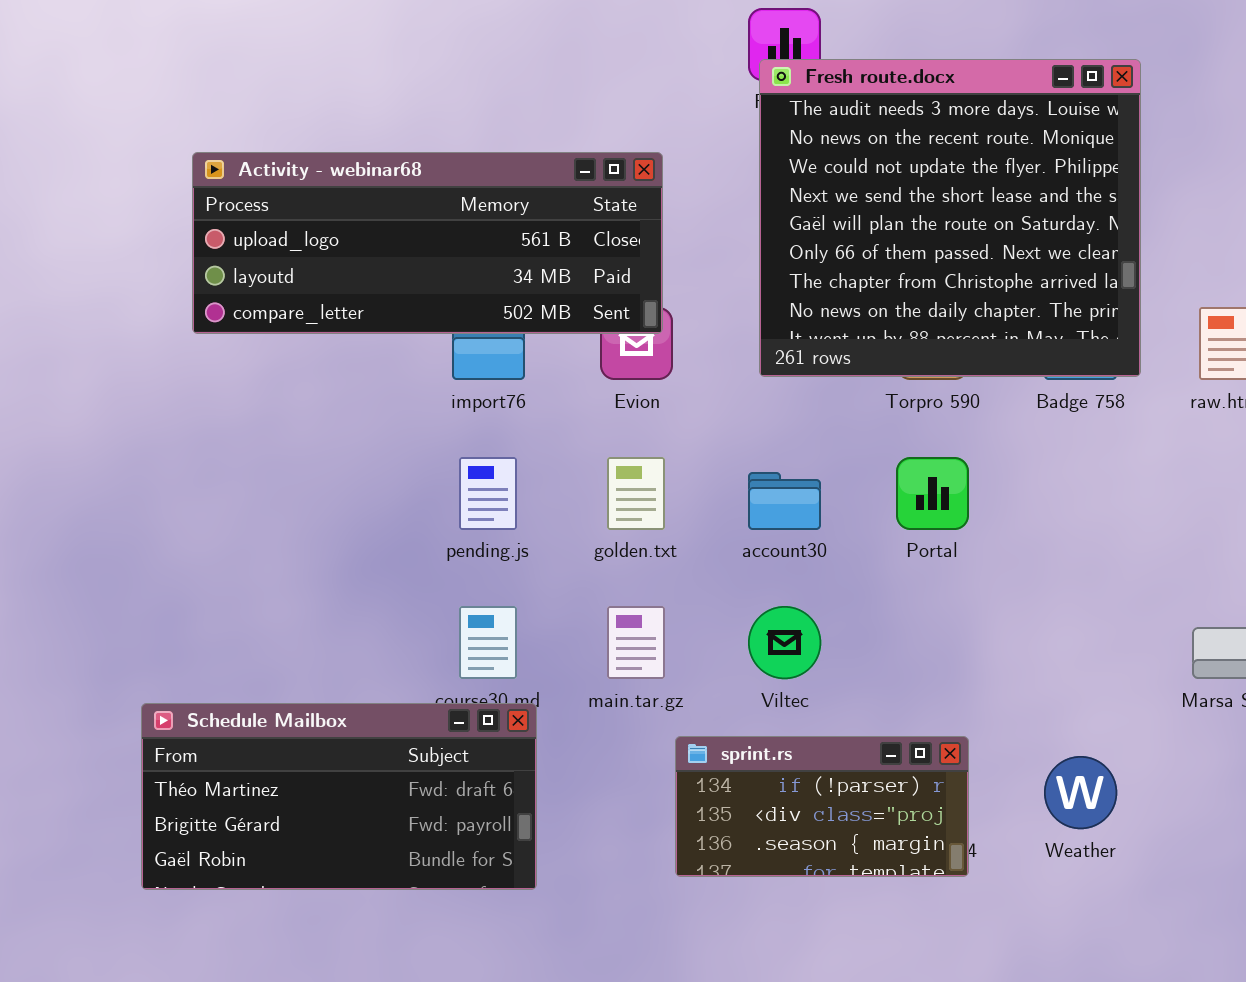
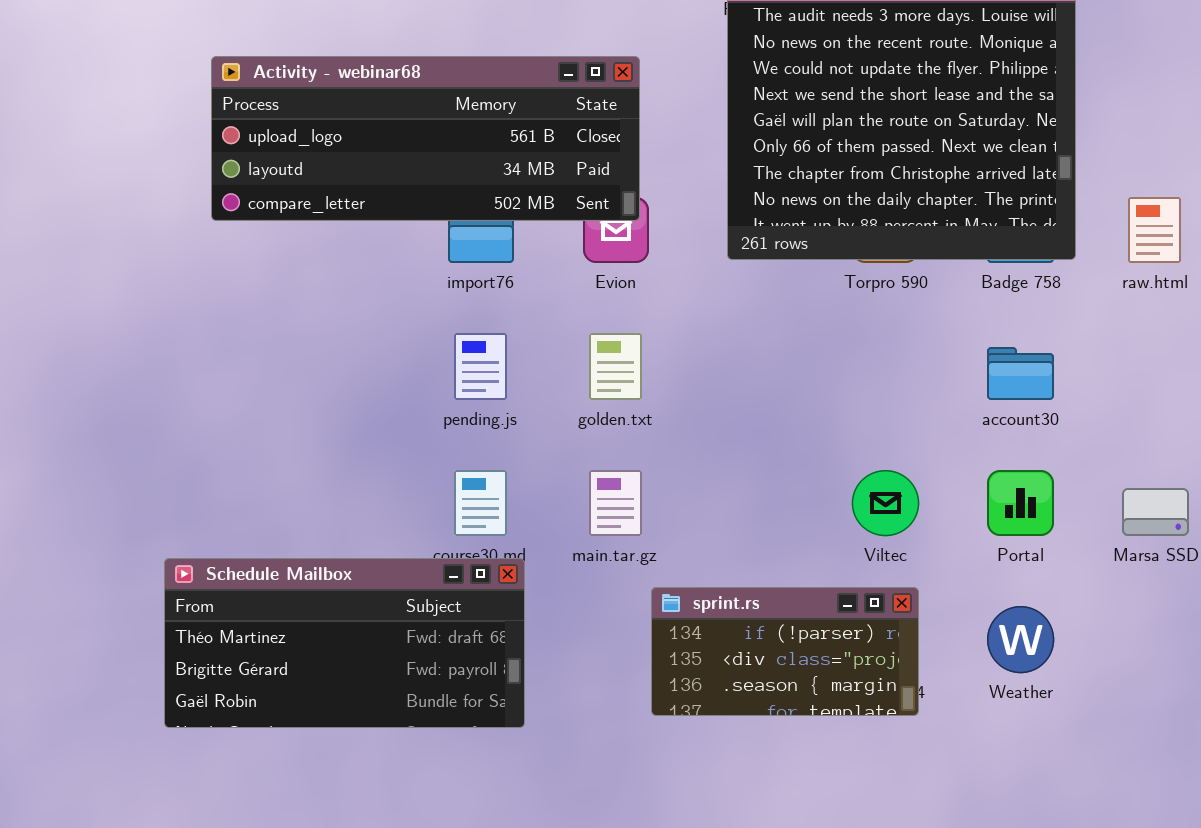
Portal: [896,457,969,530] -> [987,470,1054,536], moved
account30: [748,472,821,530] -> [987,347,1054,400], moved
Viltec: [748,606,821,679] -> [852,470,919,536], moved

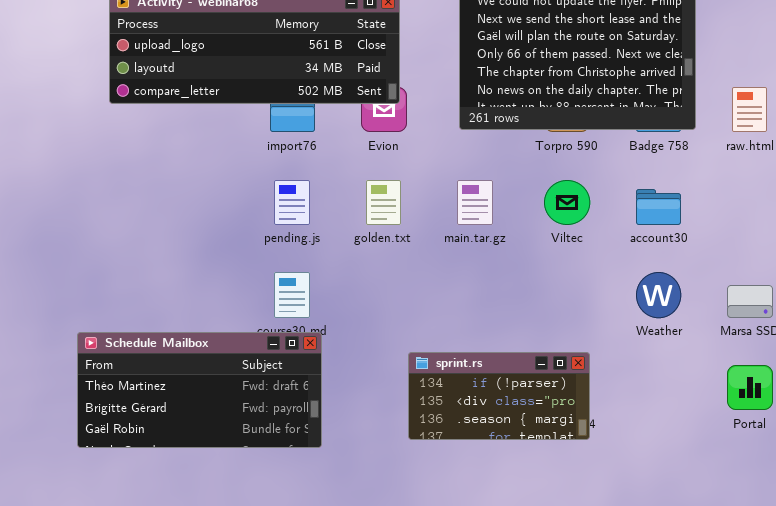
main.tar.gz: [589,470,642,536] -> [457,180,493,225], moved
Viltec: [852,470,919,536] -> [544,180,590,225], moved
Portal: [987,470,1054,536] -> [727,365,773,410], moved
Weather: [987,606,1054,673] -> [636,272,681,318], moved

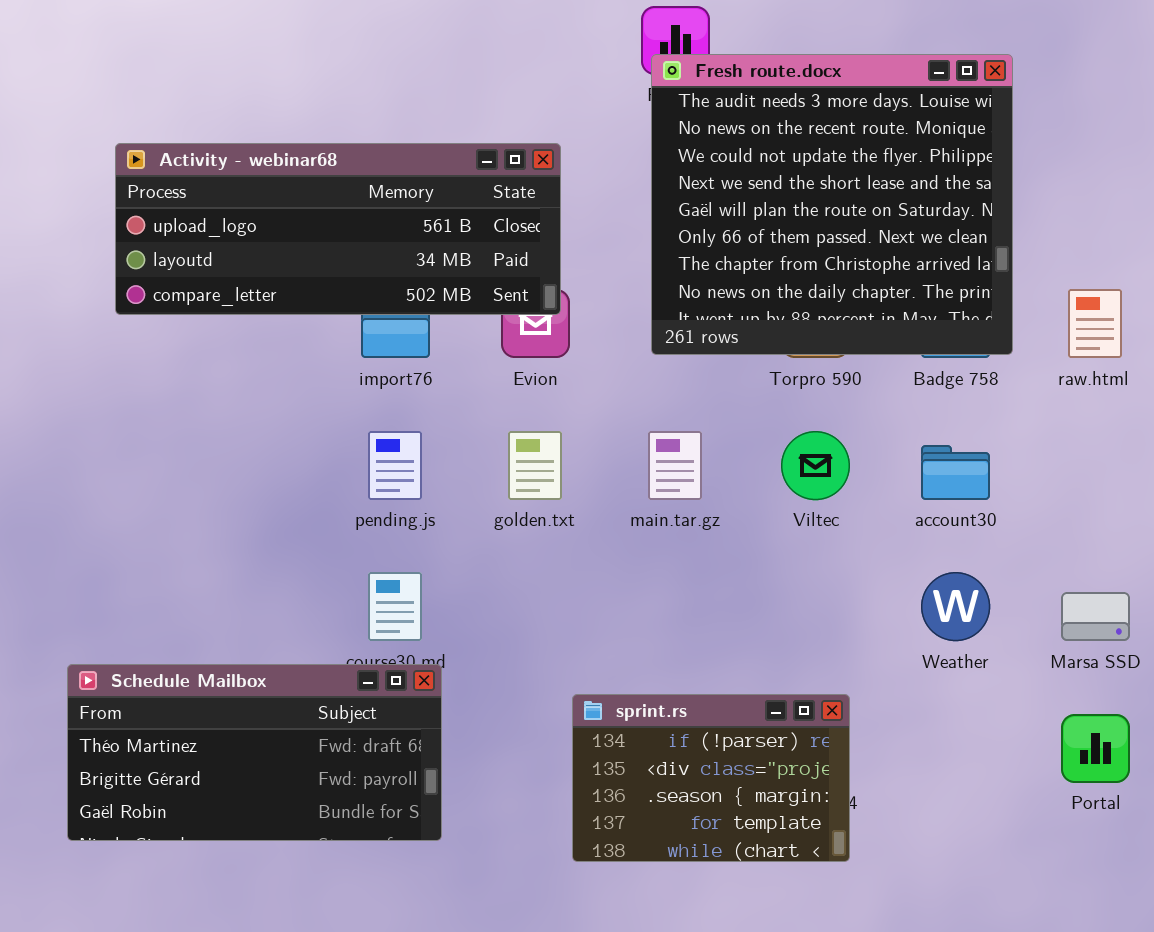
sprint.rs: [408,352,590,440] -> [572,694,850,862], resized

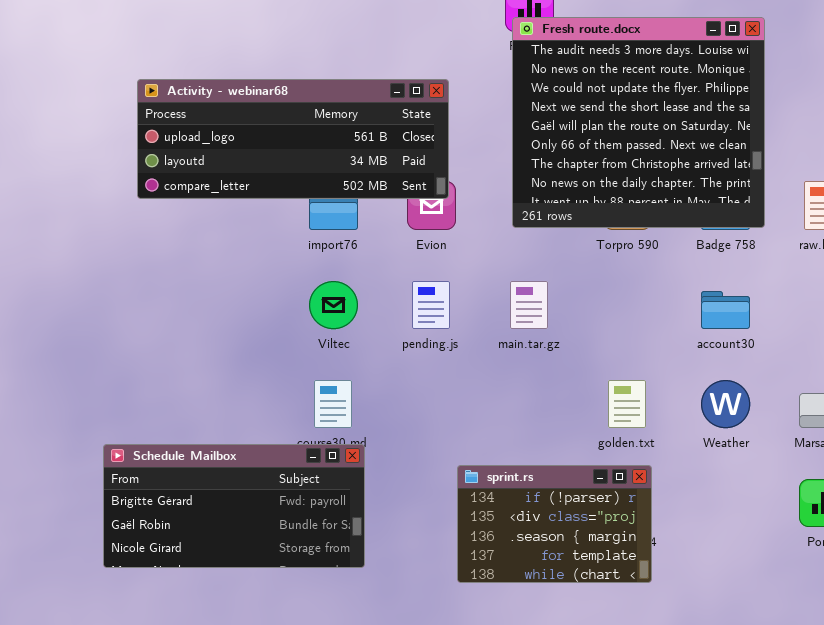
pending.js: [368,431,422,500] -> [412,281,450,329], moved
golden.txt: [508,431,562,500] -> [608,380,646,428], moved
Viltec: [781,431,850,500] -> [309,281,358,329], moved
Schedule Mailbox: [67,664,442,841] -> [103,444,365,568], scrolled down 1 row

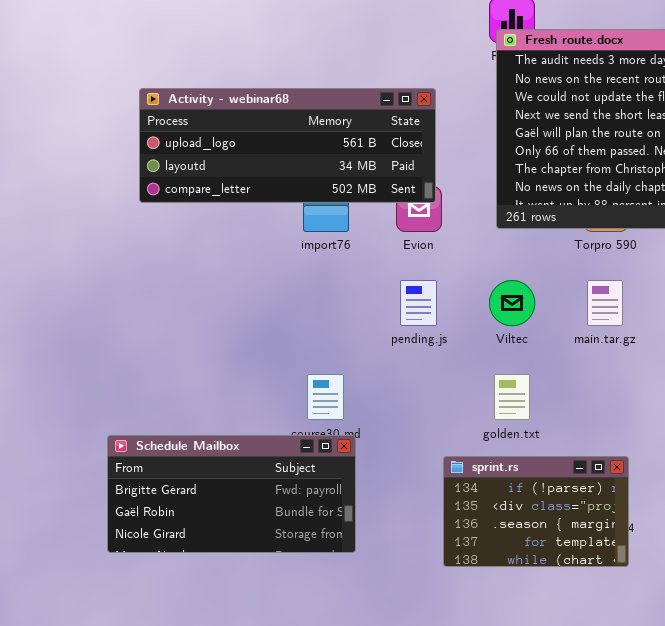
Viltec: [309,281,358,329] -> [489,280,535,326], moved
main.tar.gz: [510,281,548,329] -> [587,280,623,326], moved
golden.txt: [608,380,646,428] -> [494,374,530,420], moved

